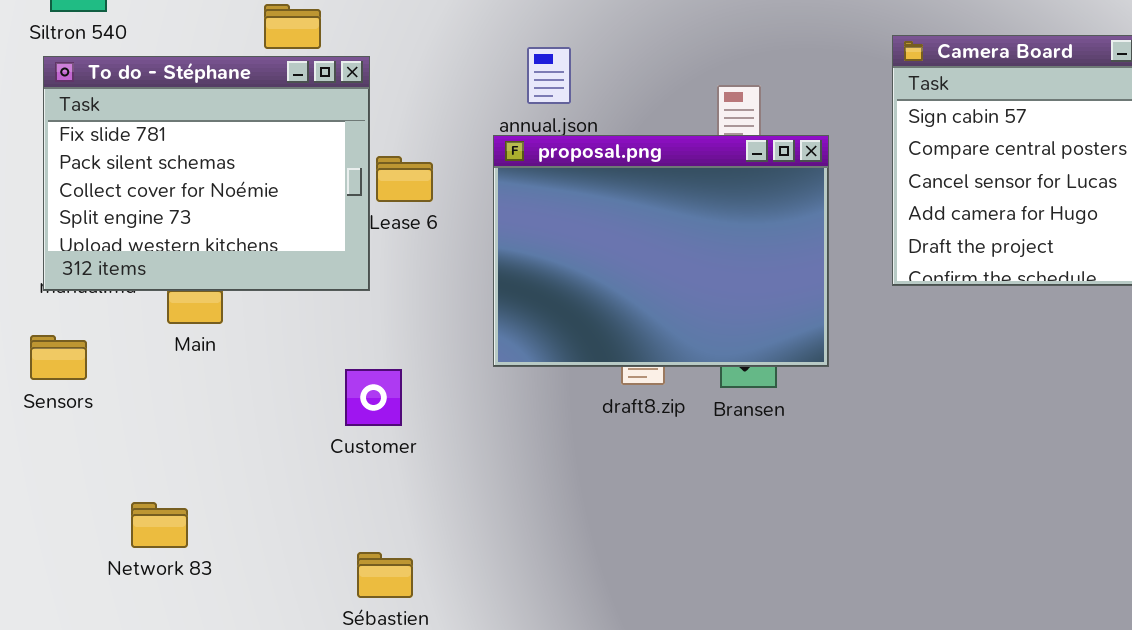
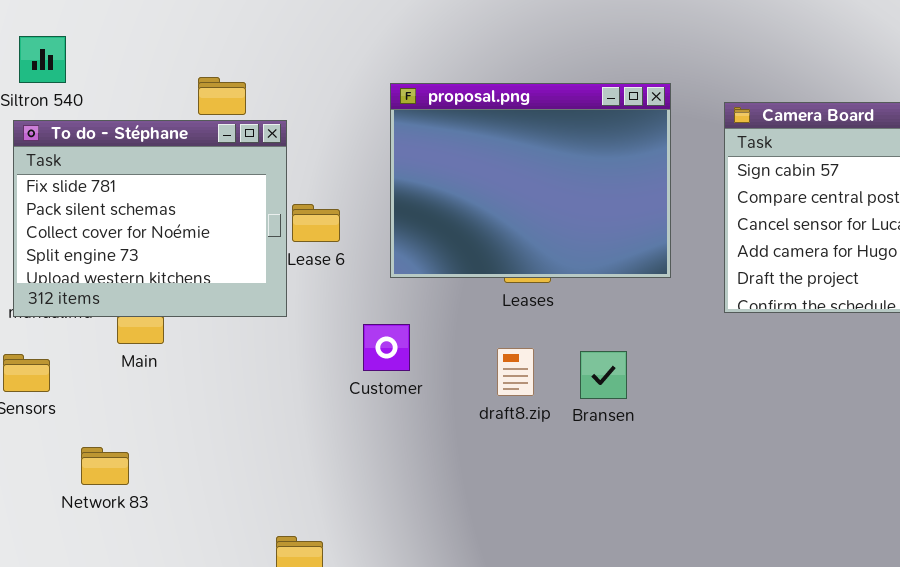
proposal.png: [493,135,829,367] -> [390,83,671,278], moved
Customer: [345,369,402,426] -> [363,324,410,371], moved
Network 83: [131,502,188,548] -> [81,447,129,485], moved

